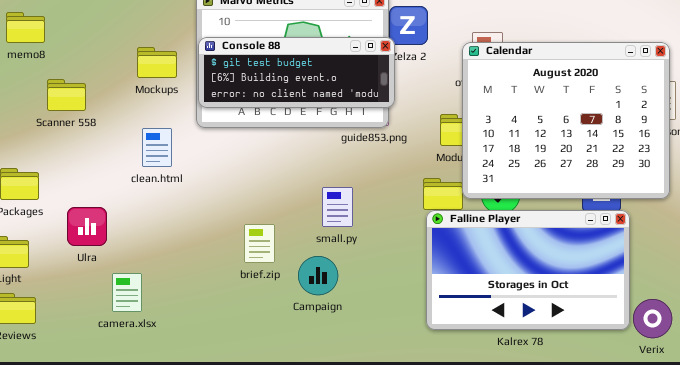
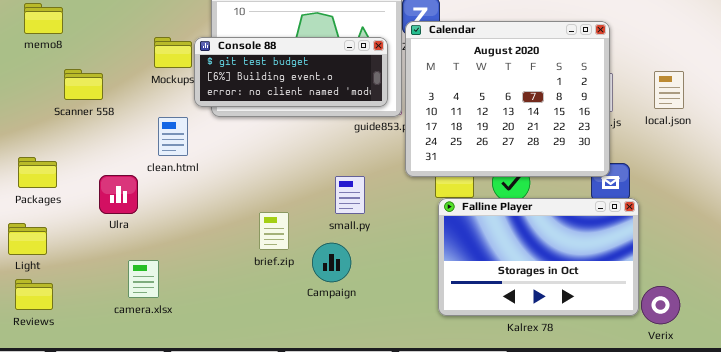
Console 88: [198,37,395,108] -> [194,37,388,107], moved
Calendar: [462,42,670,199] -> [405,21,610,177], moved
Ulra: [67,207,107,246] -> [99,175,138,214], moved

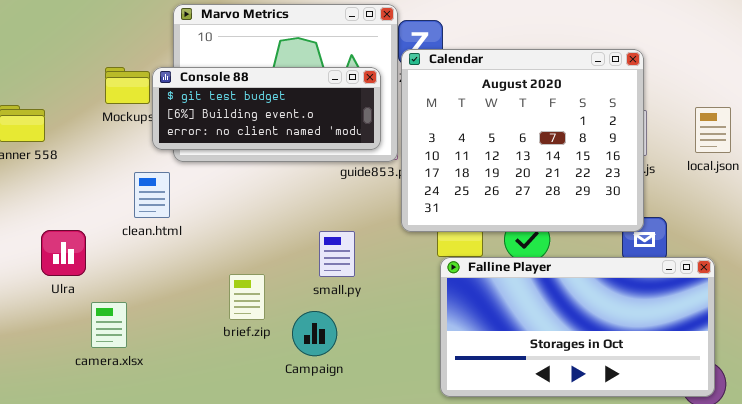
clean.html: [158,117,188,156] -> [134,172,170,218], moved
Falline Player: [438,198,639,316] -> [440,257,715,397], resized
camera.xlsx: [128,260,159,298] -> [91,302,127,348], moved

